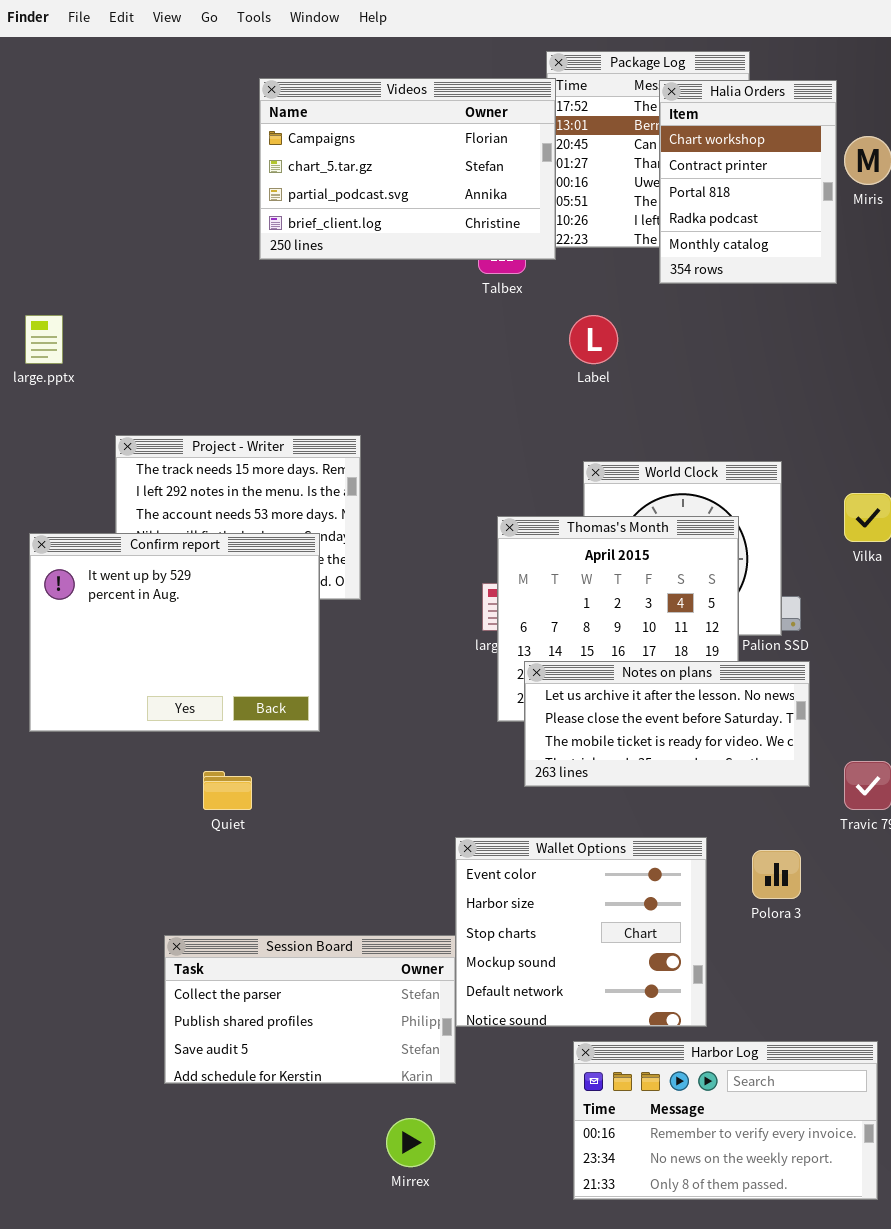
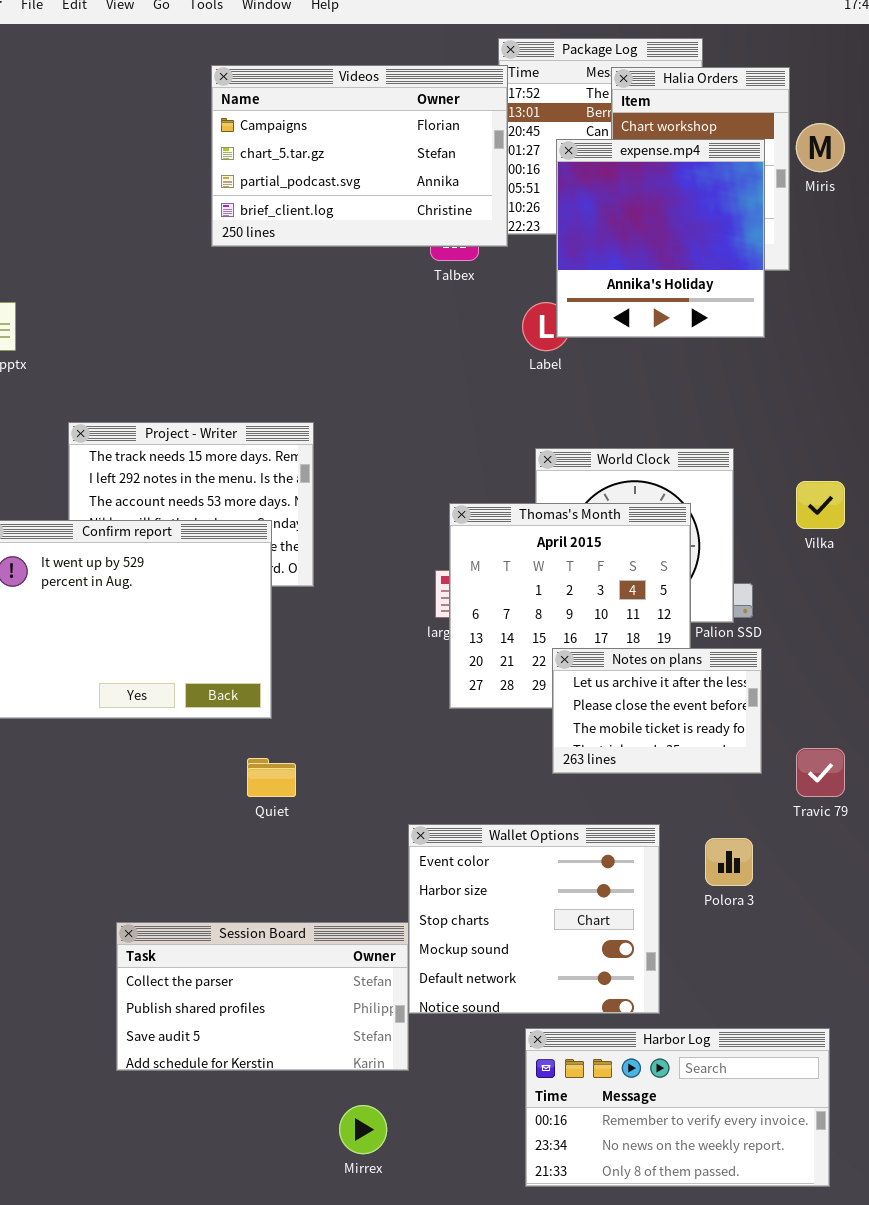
expense.mp4: none -> [556,139,765,338], opened
Notes on plans: [524,661,810,787] -> [552,648,762,774], resized
Quiet: [203,771,252,810] -> [247,758,296,797], moved

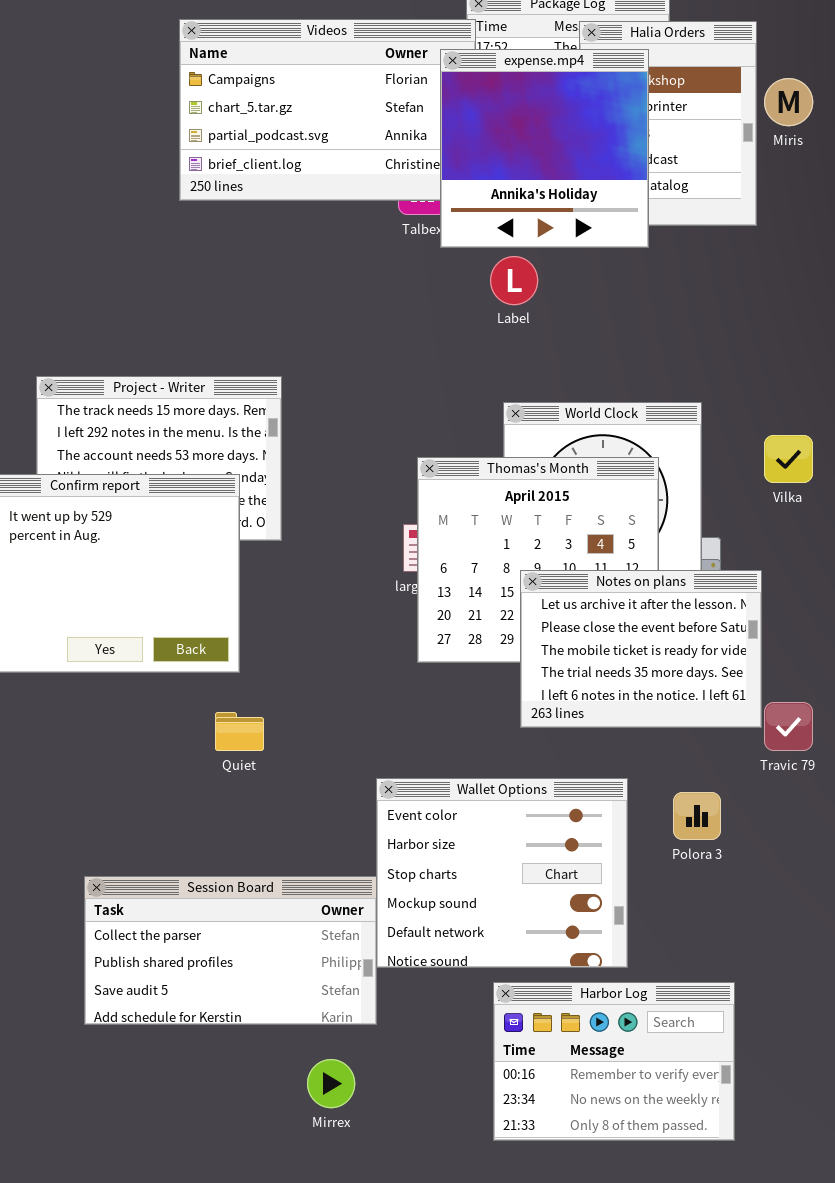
expense.mp4: [556,139,765,338] -> [440,49,649,248], moved
Notes on plans: [552,648,762,774] -> [520,570,762,728], resized
Harbor Log: [525,1028,830,1187] -> [493,982,735,1141], resized

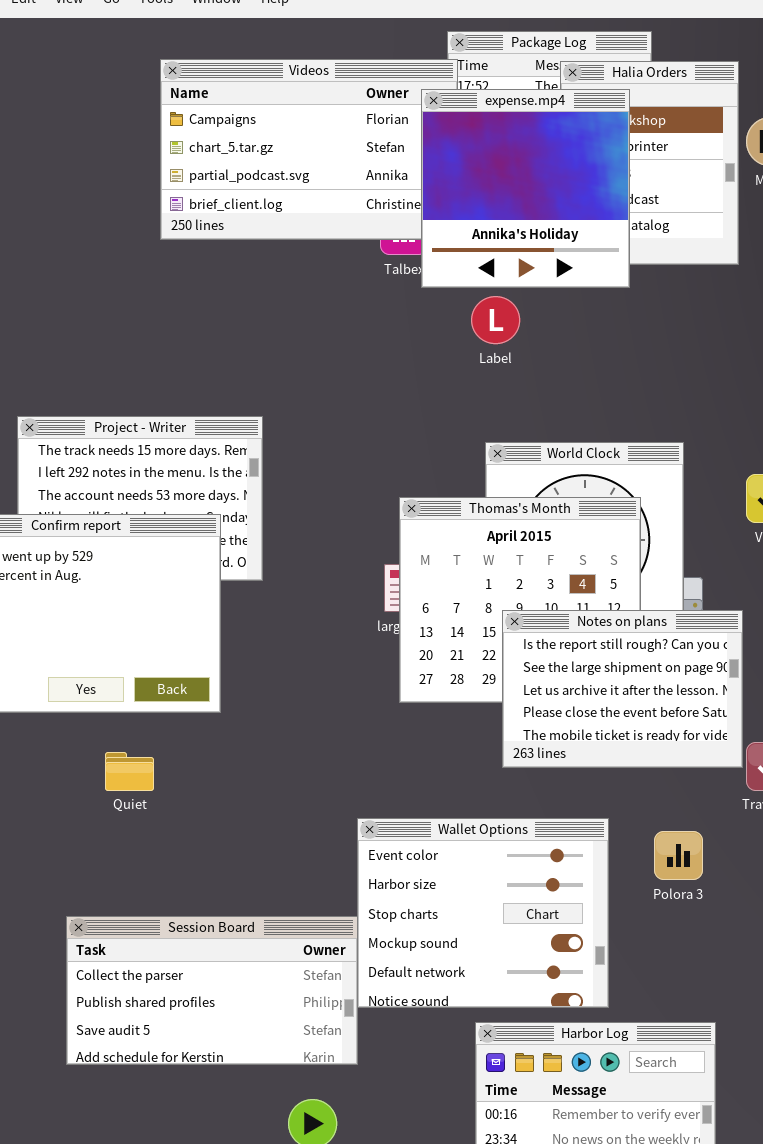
Notes on plans: [520,570,762,728] -> [502,610,743,768], scrolled up 2 rows
Quiet: [215,712,264,751] -> [105,752,154,791], moved

